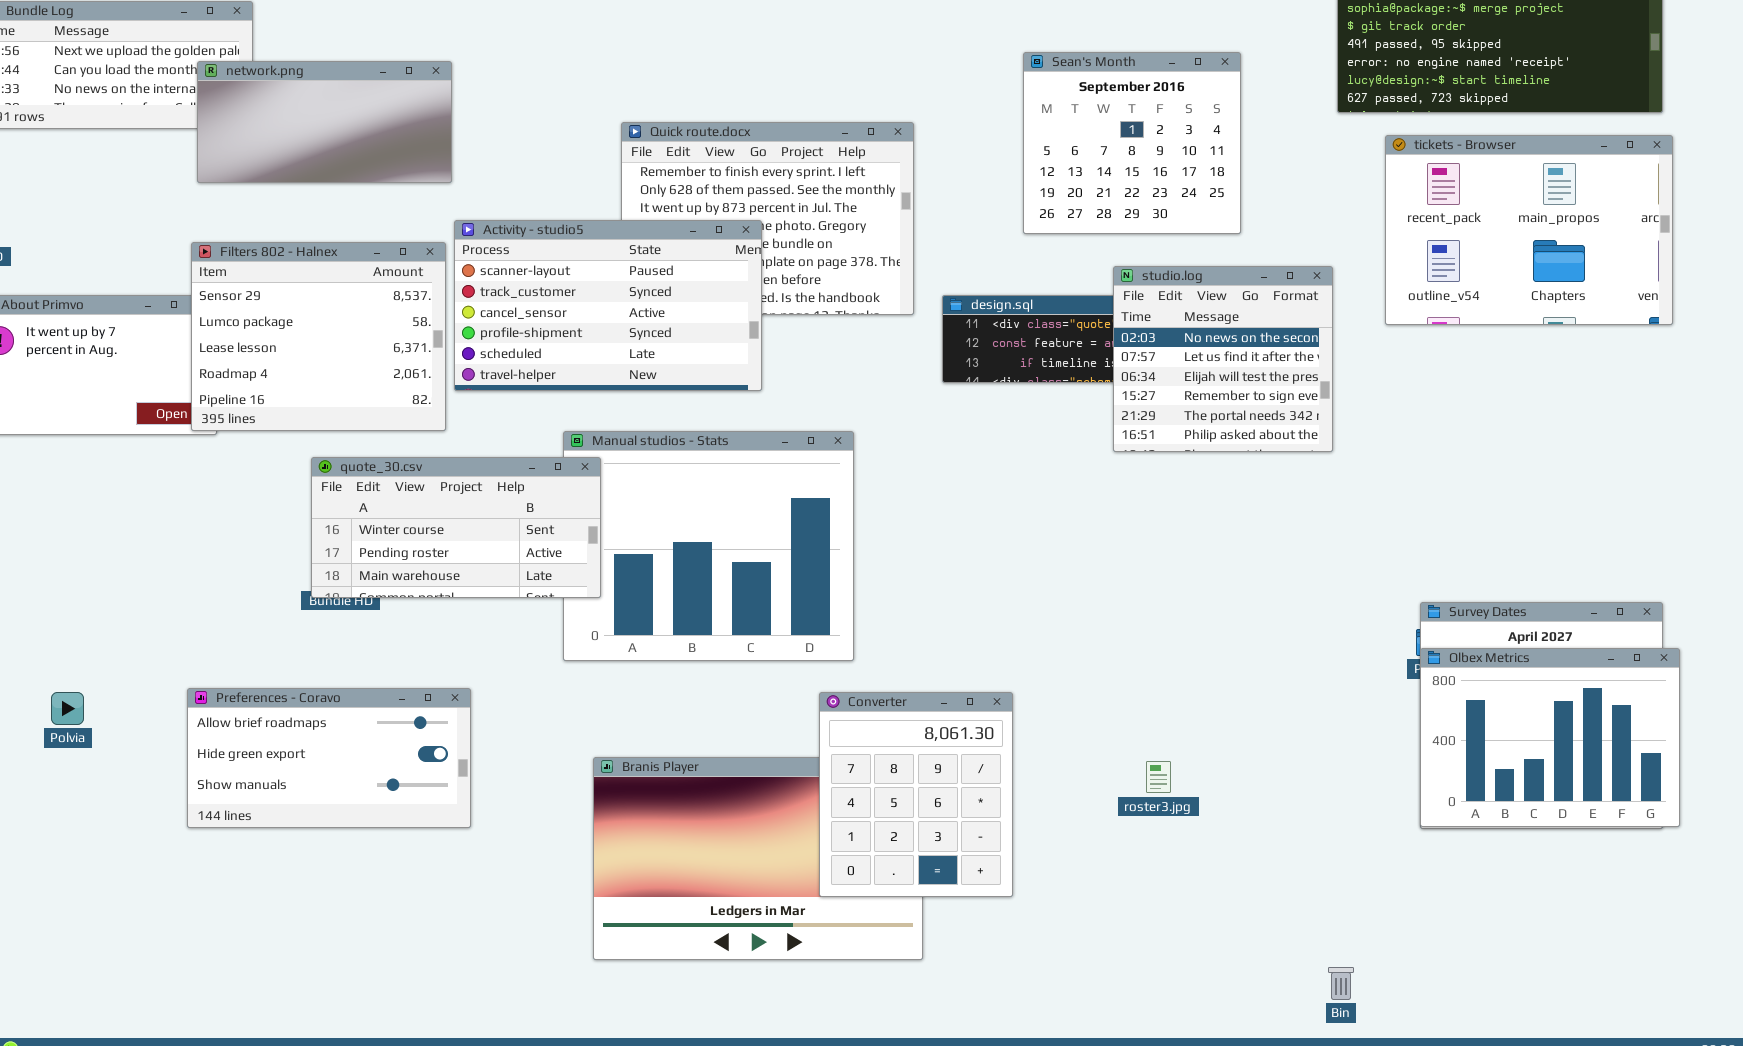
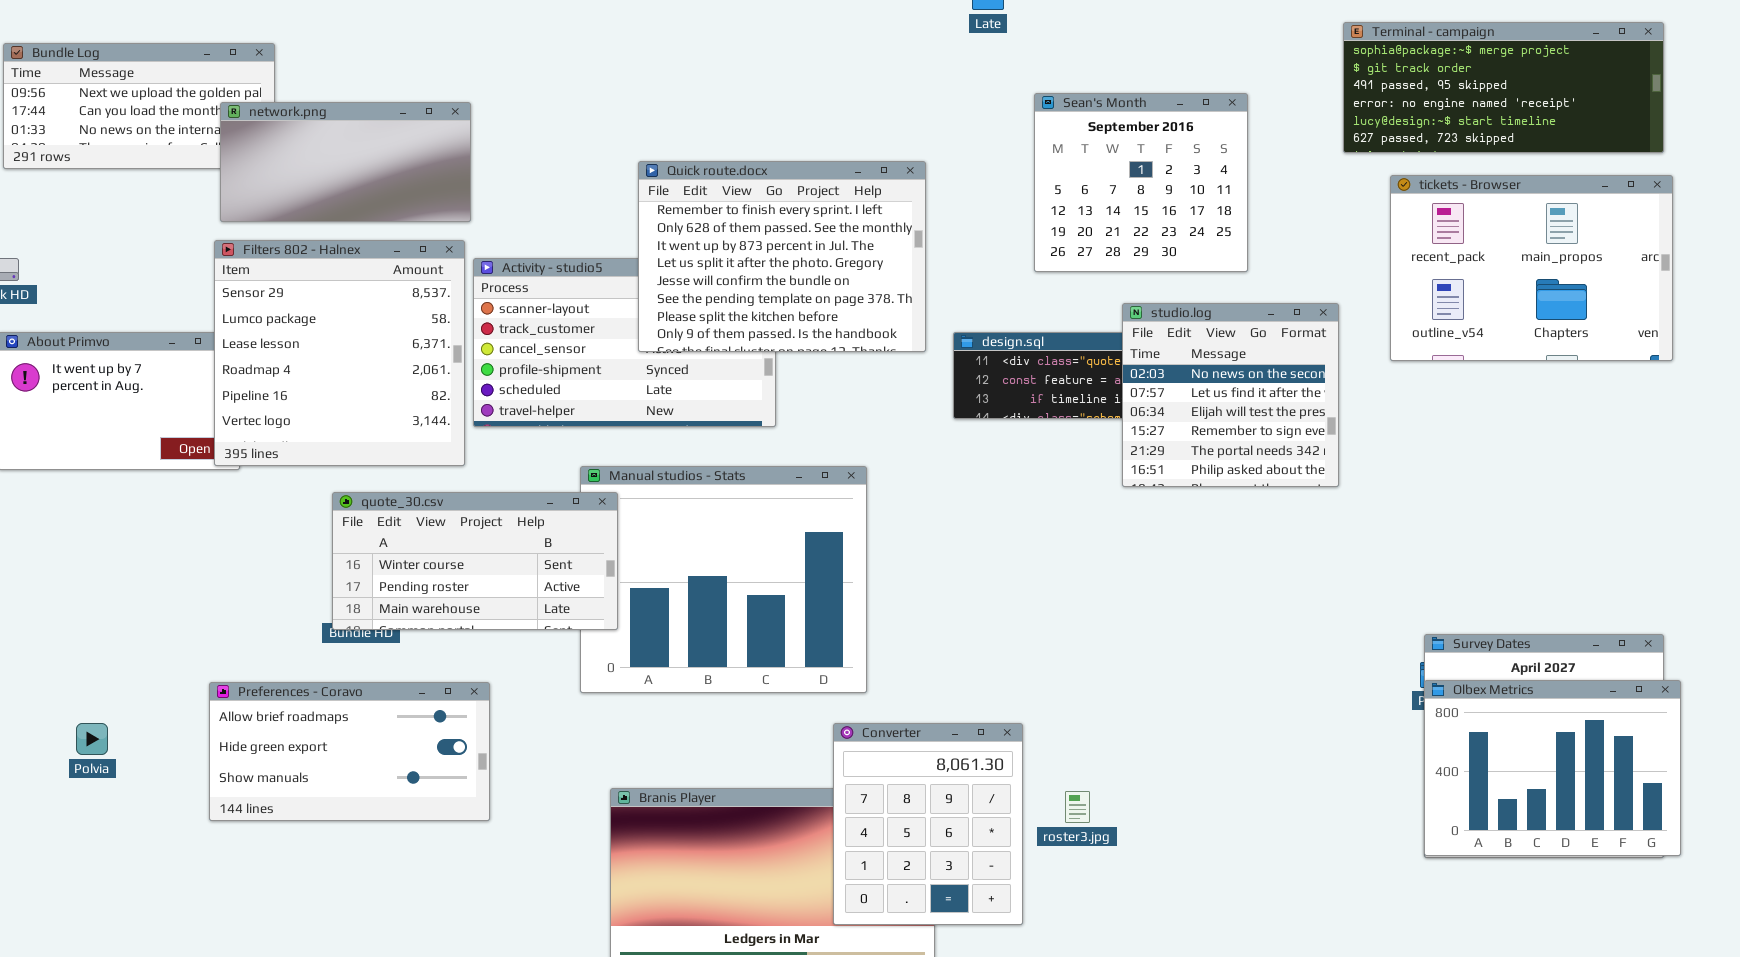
Quick route.docx: [621,122,914,315] -> [638,161,926,352], raised
Filters 802 - Halnex: [191,242,446,431] -> [214,240,465,466], resized
Preferences - Coravo: [187,688,471,828] -> [209,682,490,821], moved
roster3.jpg: [1146,761,1171,793] -> [1065,791,1090,823], moved

